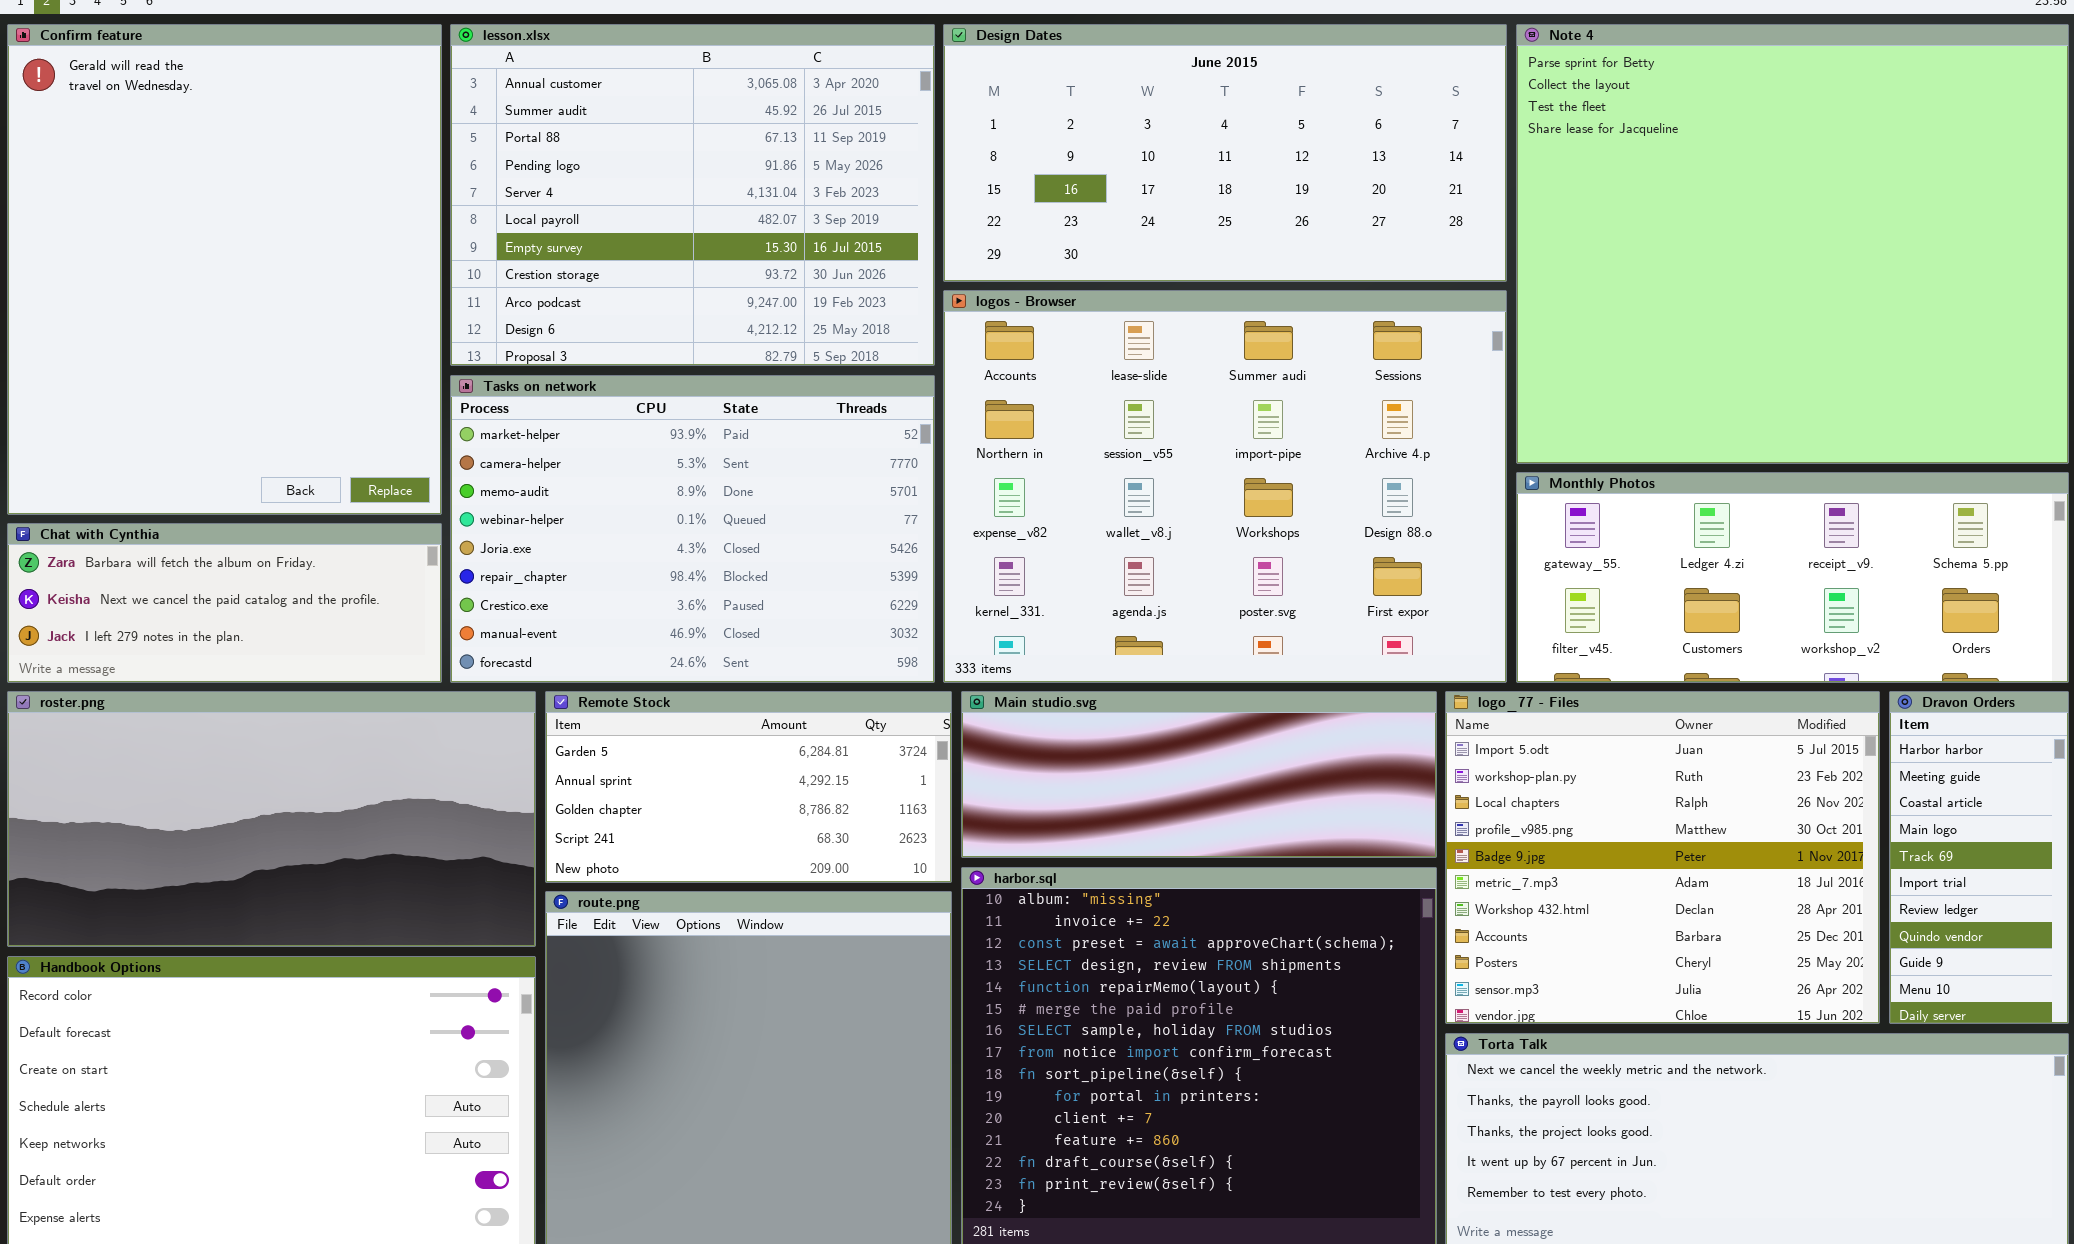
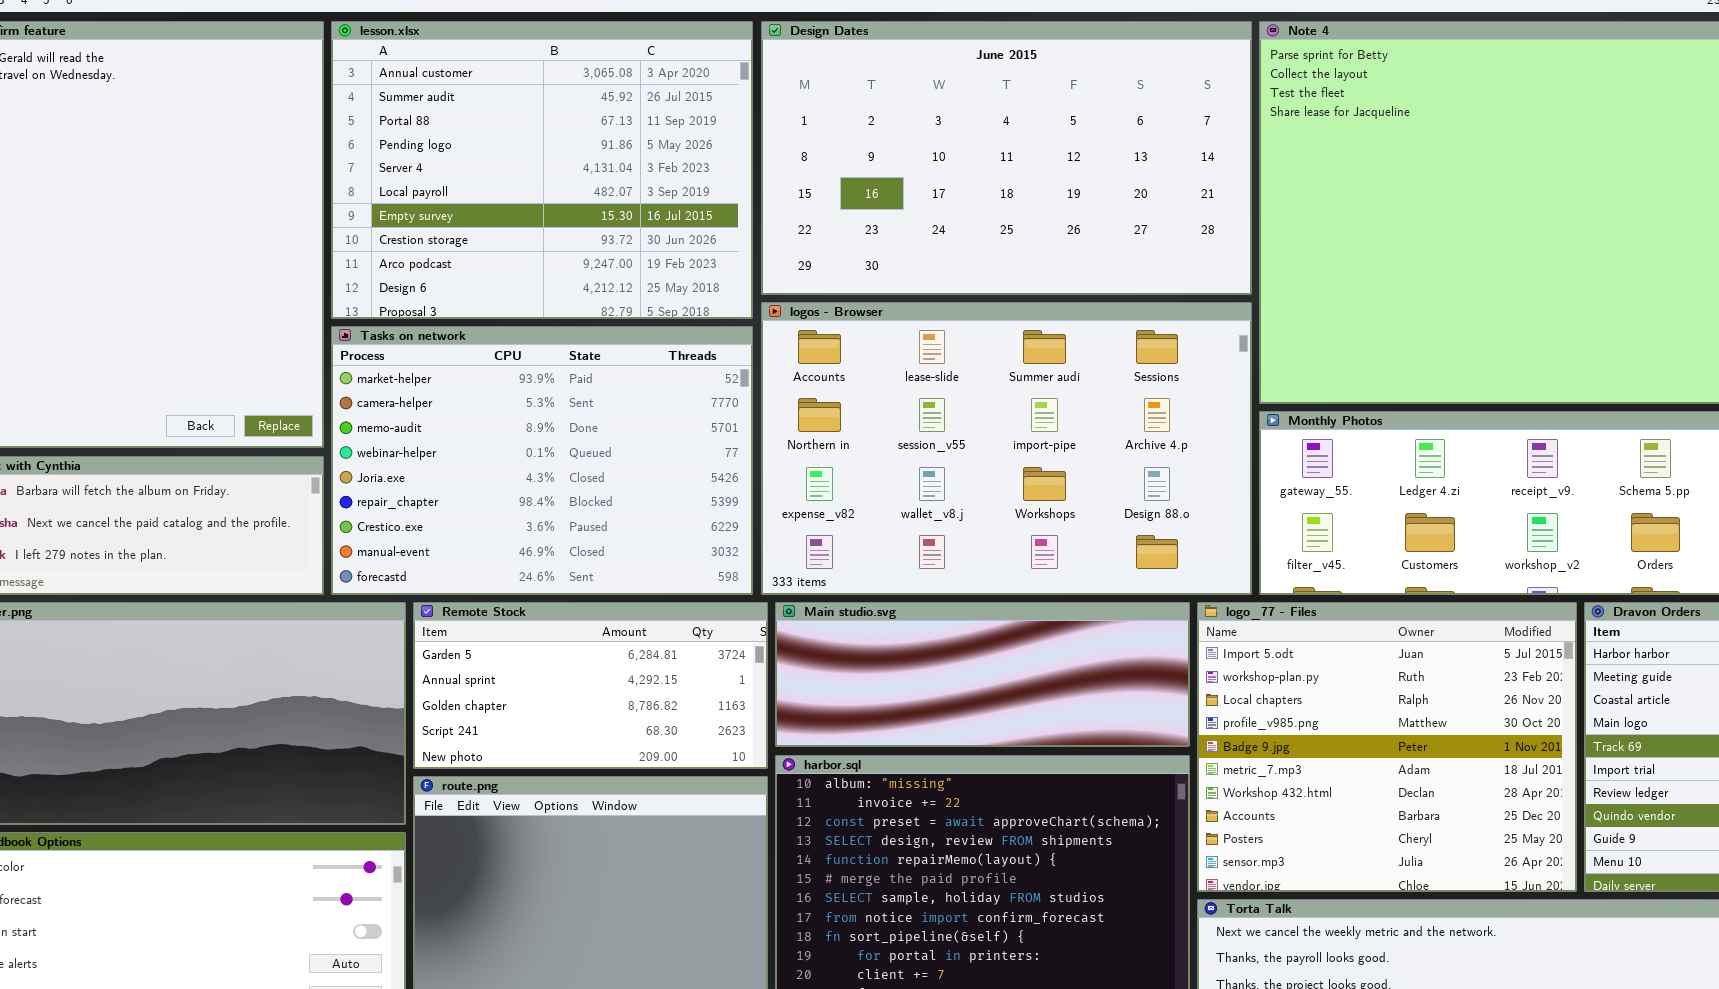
Design Dates: [943,24,1507,282] -> [761,21,1252,295], resized
logos - Browser: [943,290,1507,683] -> [761,302,1252,595], resized

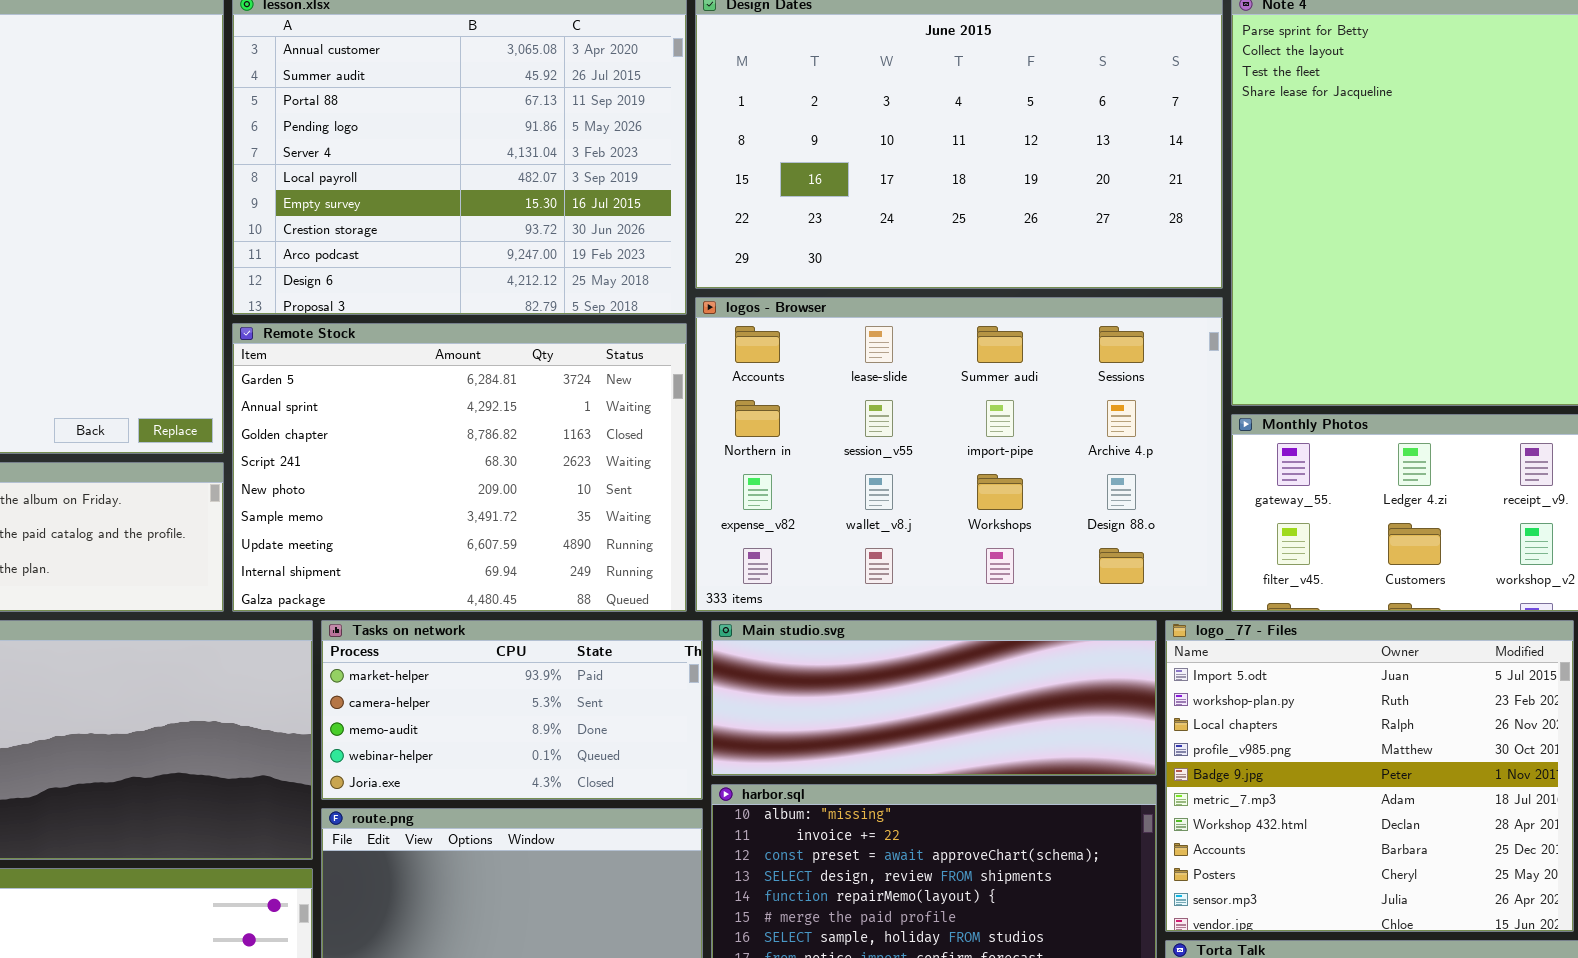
Tasks on network: [331,326,753,595] -> [321,620,703,800], moved, resized
Remote Stock: [413,602,768,769] -> [232,323,687,612], moved, resized

